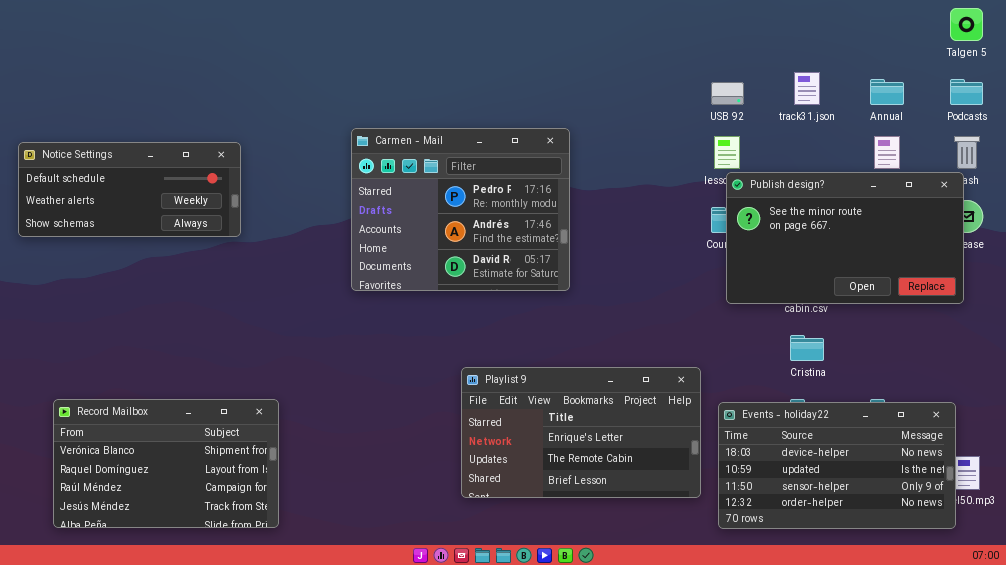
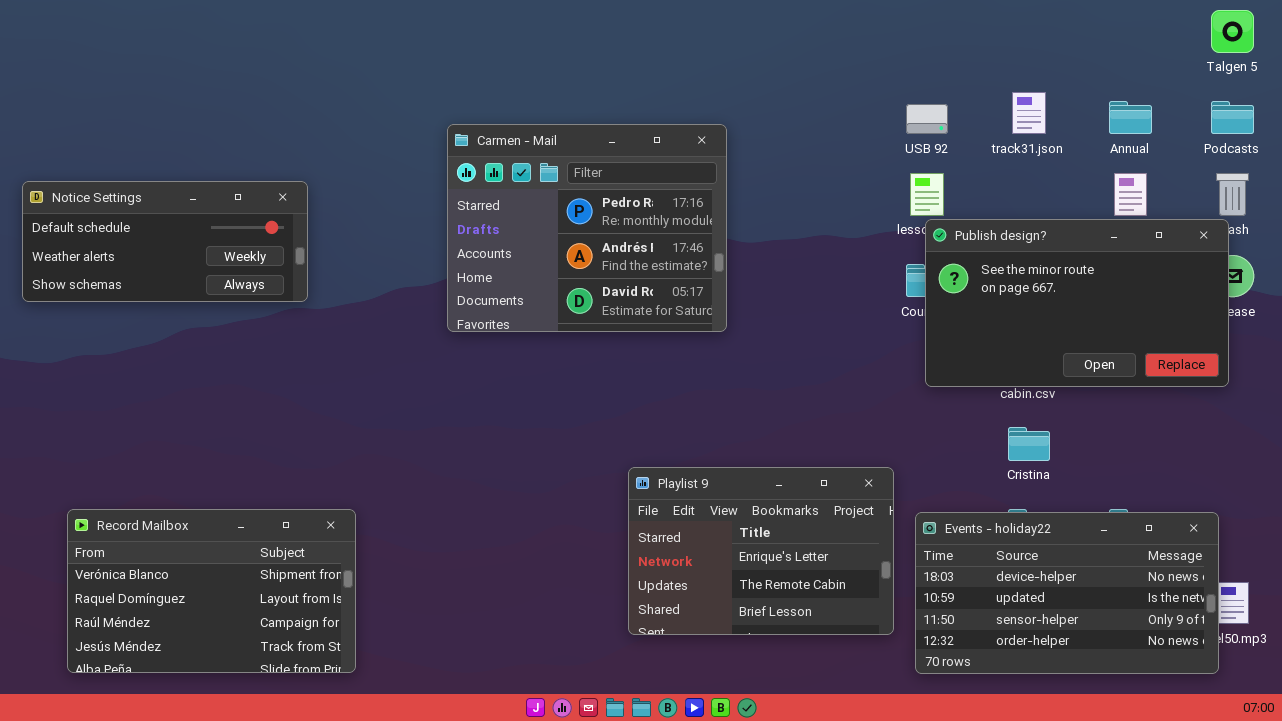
Carmen - Mail: [351,128,570,291] -> [447,124,727,332], moved
Playlist 9: [461,367,701,498] -> [628,467,894,635], resized

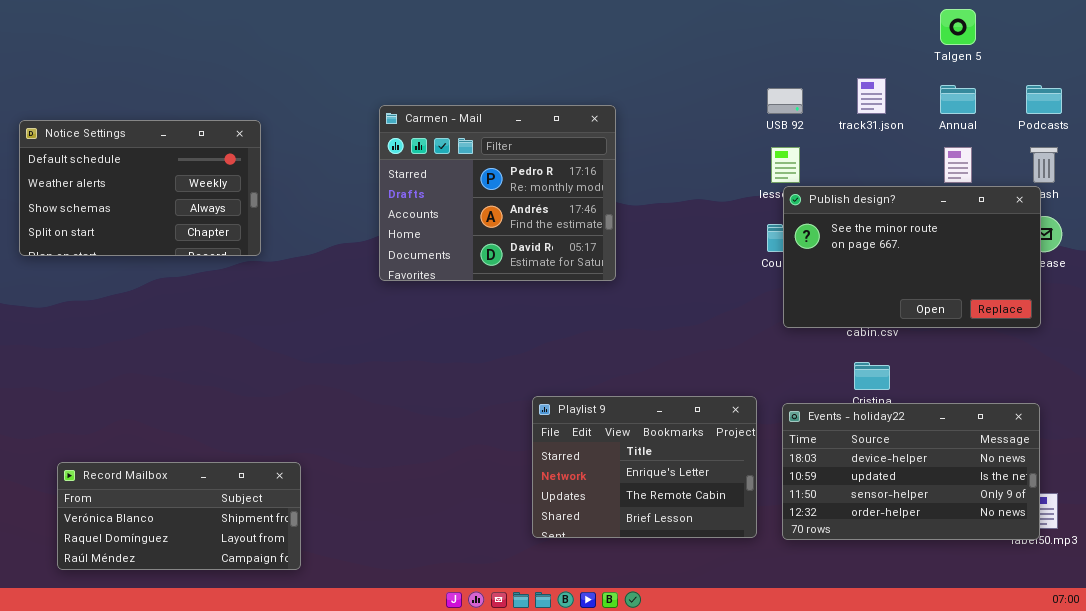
Talgen 5: [1211,10,1254,53] -> [940,9,976,45], moved
Notice Settings: [22,181,308,302] -> [19,120,261,256], resized
Record Mailbox: [67,509,356,673] -> [57,462,301,570], resized
Events - holiday22: [915,512,1219,674] -> [782,403,1040,540], moved

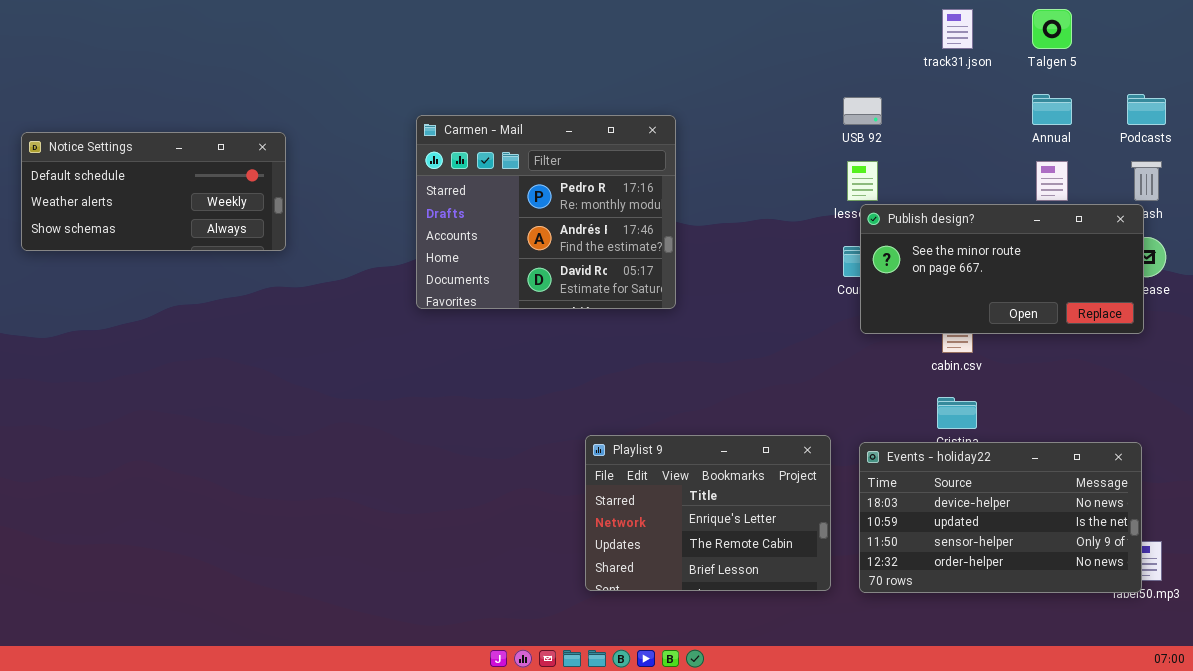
track31.json: [857,78,886,114] -> [942,9,973,49], moved
Notice Settings: [19,120,261,256] -> [21,132,286,251], resized
Publish design?: [783,186,1041,328] -> [860,204,1144,334], resized
Record Mailbox: [57,462,301,570] -> none, closed

